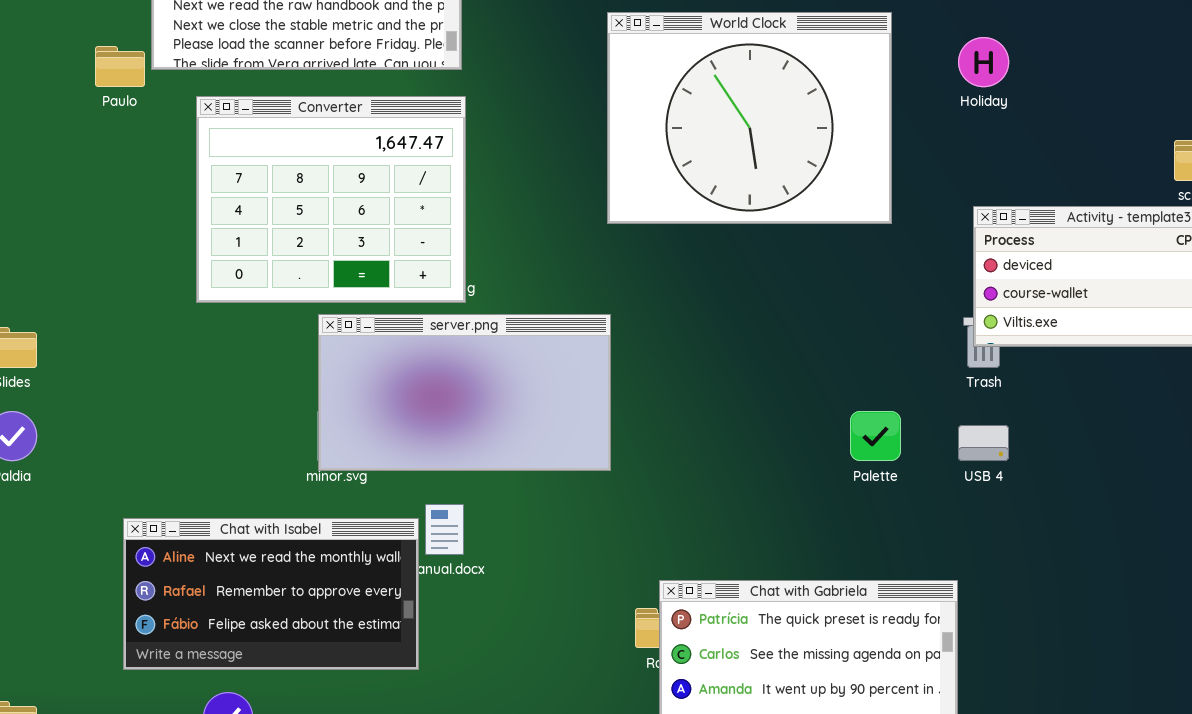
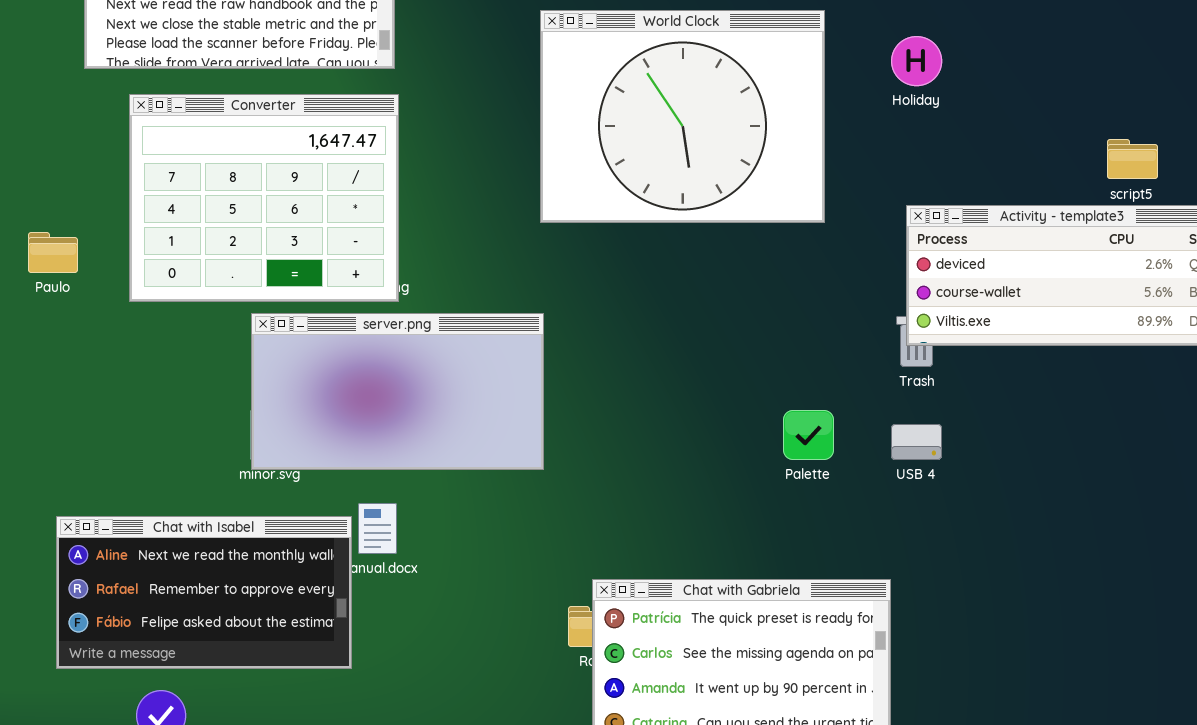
Paulo: [95,46,145,87] -> [28,232,78,273], moved

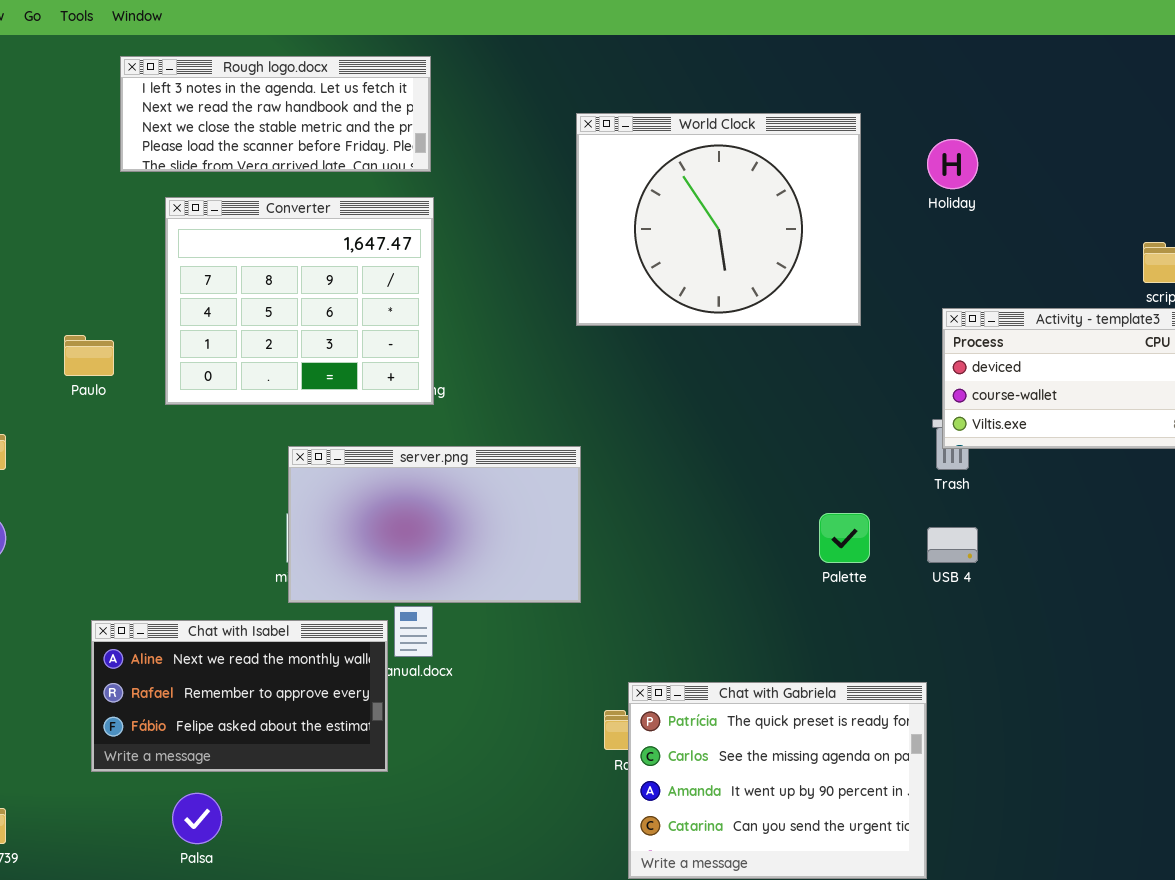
server.png: [251,313,544,470] -> [288,446,581,603], moved

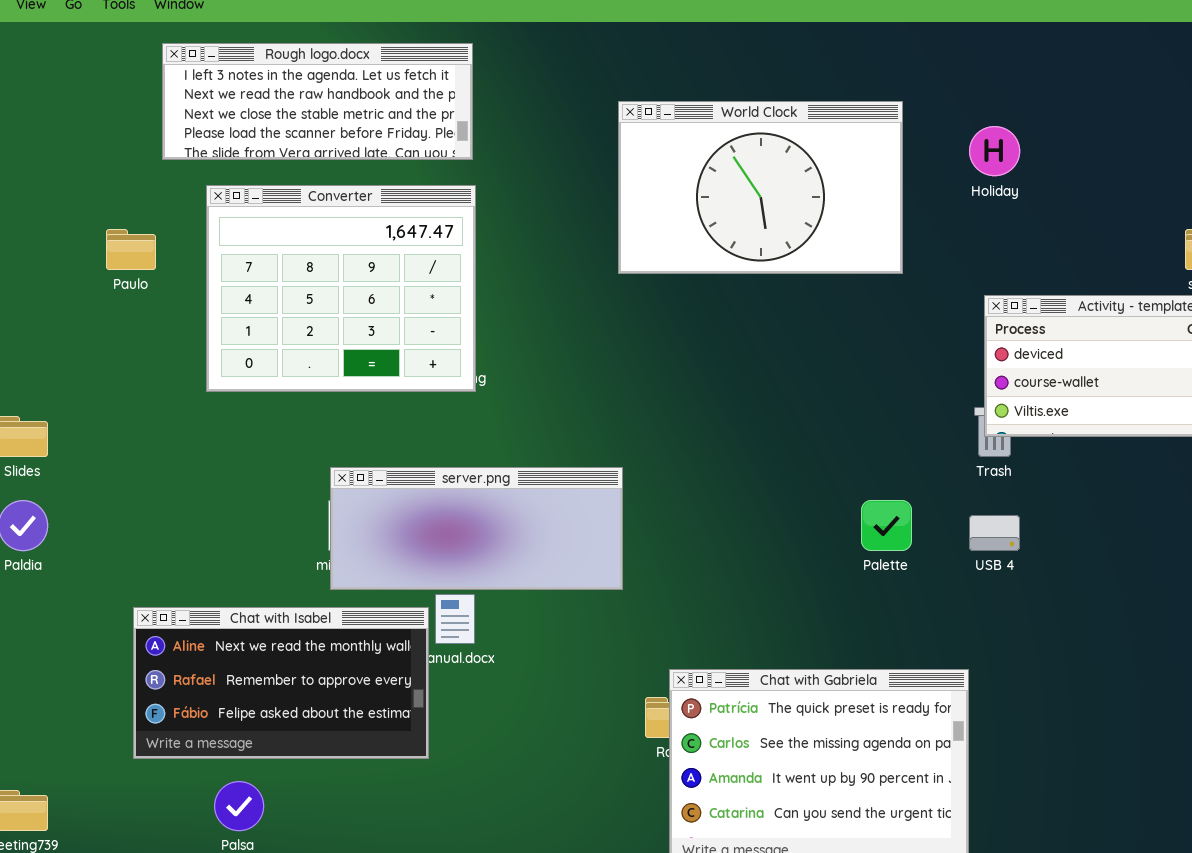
World Clock: [576,113,861,326] -> [618,101,903,274], resized
Paulo: [64,335,114,376] -> [106,229,156,270], moved
server.png: [288,446,581,603] -> [330,467,623,590], resized

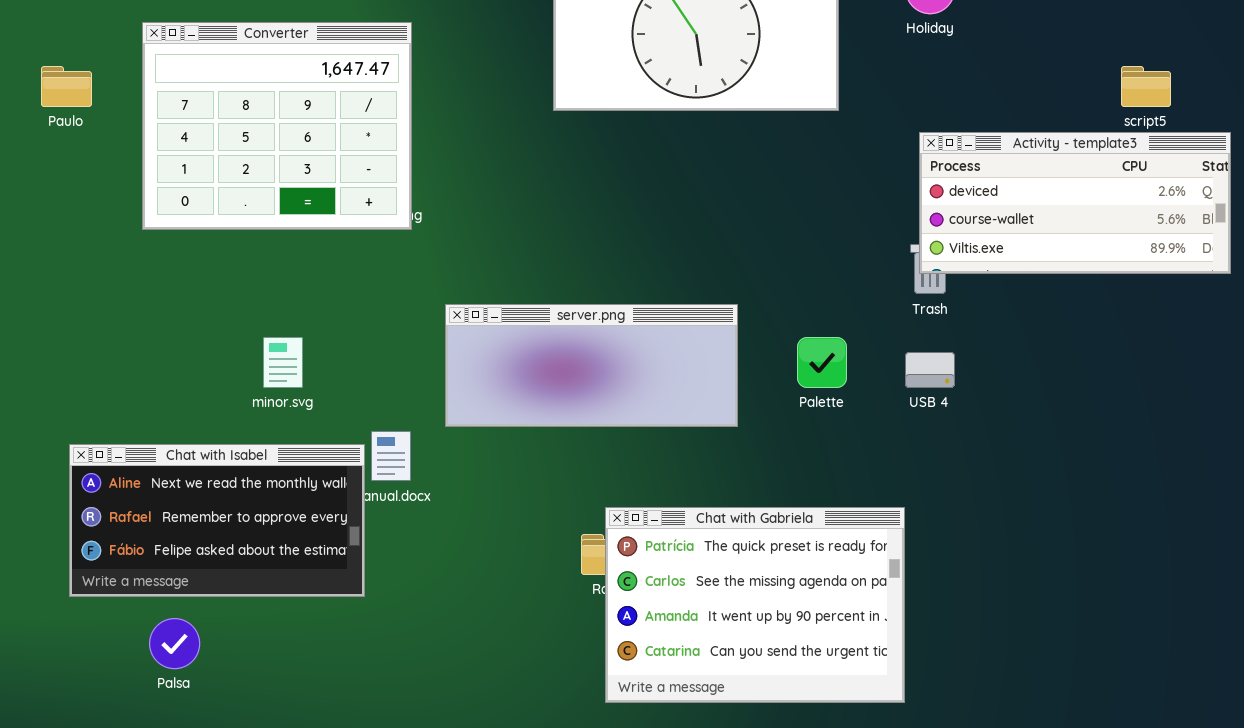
server.png: [330,467,623,590] -> [445,304,738,427], moved

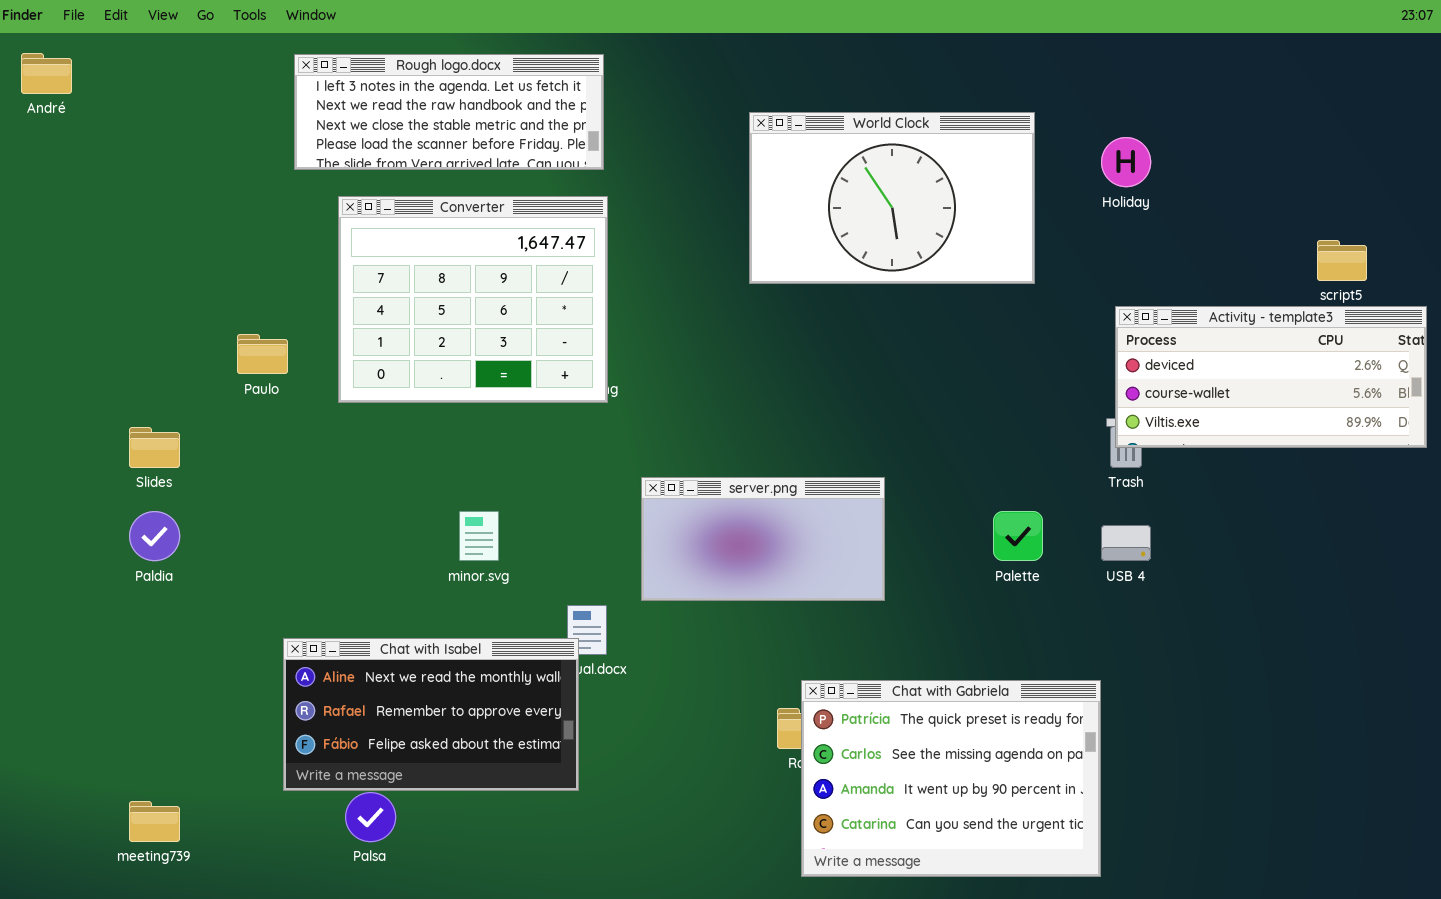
Paulo: [41,66,92,107] -> [237,334,288,374], moved
server.png: [445,304,738,427] -> [641,477,885,601], resized
Chat with Isabel: [69,444,365,597] -> [283,638,579,791], moved

